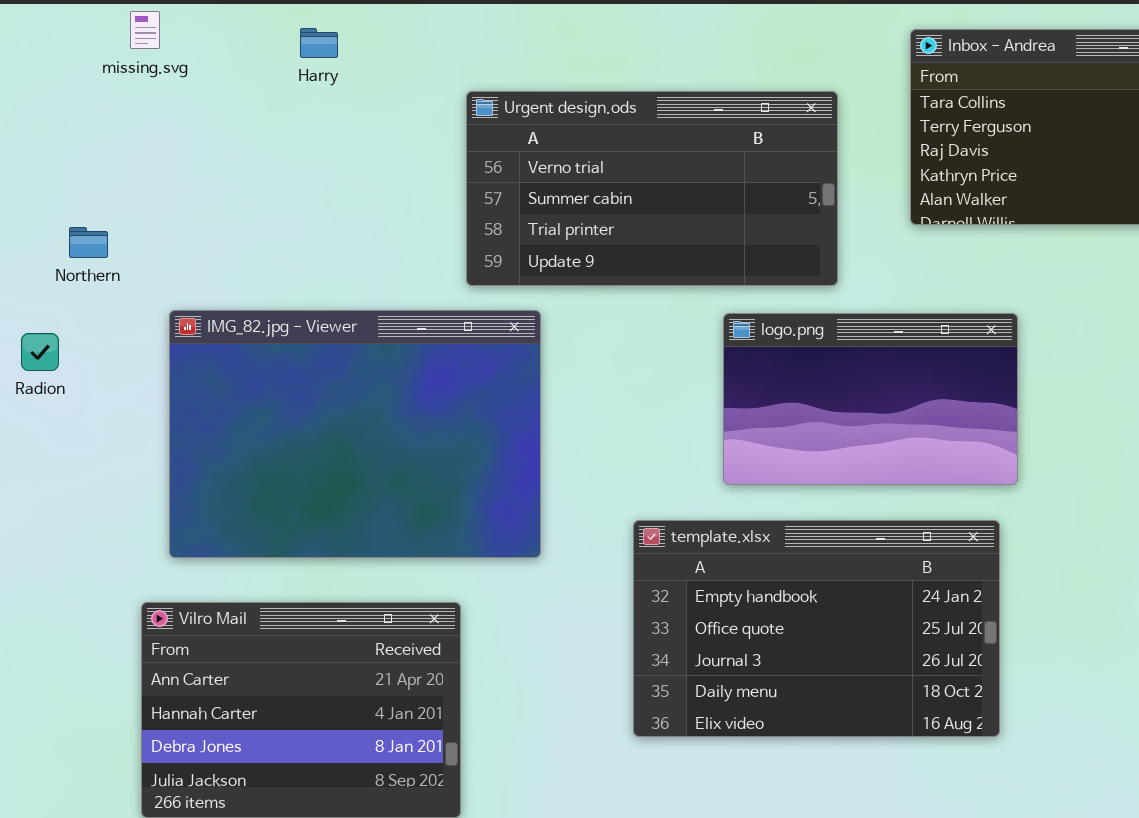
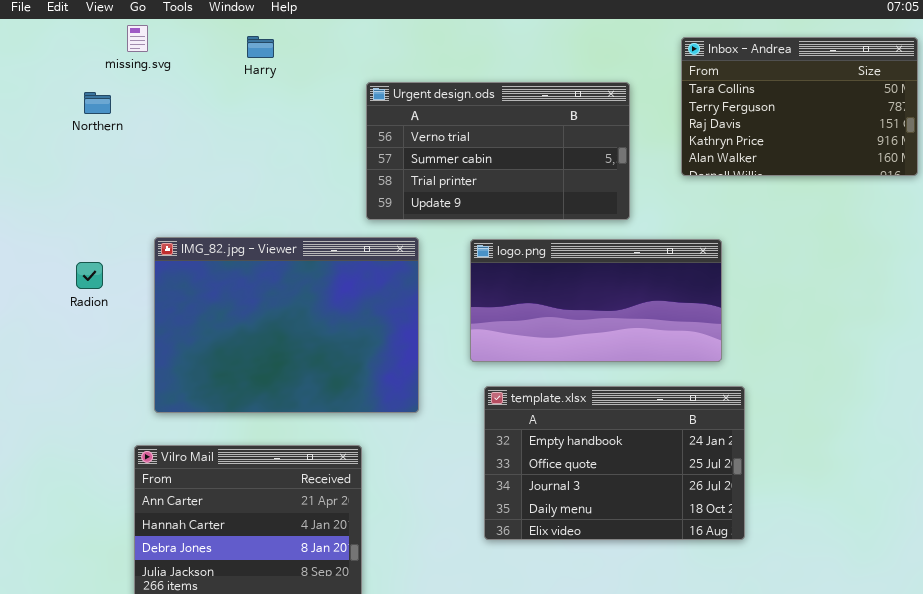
Northern: [69,227,108,258] -> [84,92,111,114], moved
logo.png: [723,313,1018,485] -> [470,239,722,362], moved, resized
Radion: [21,333,59,371] -> [76,262,103,289], moved

